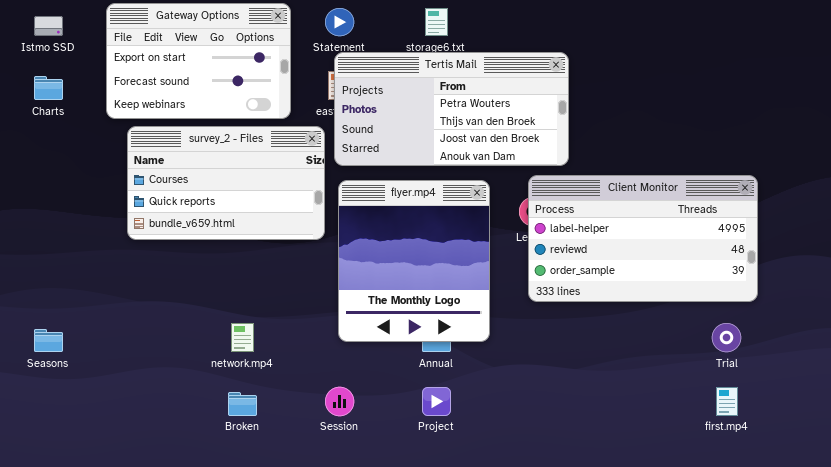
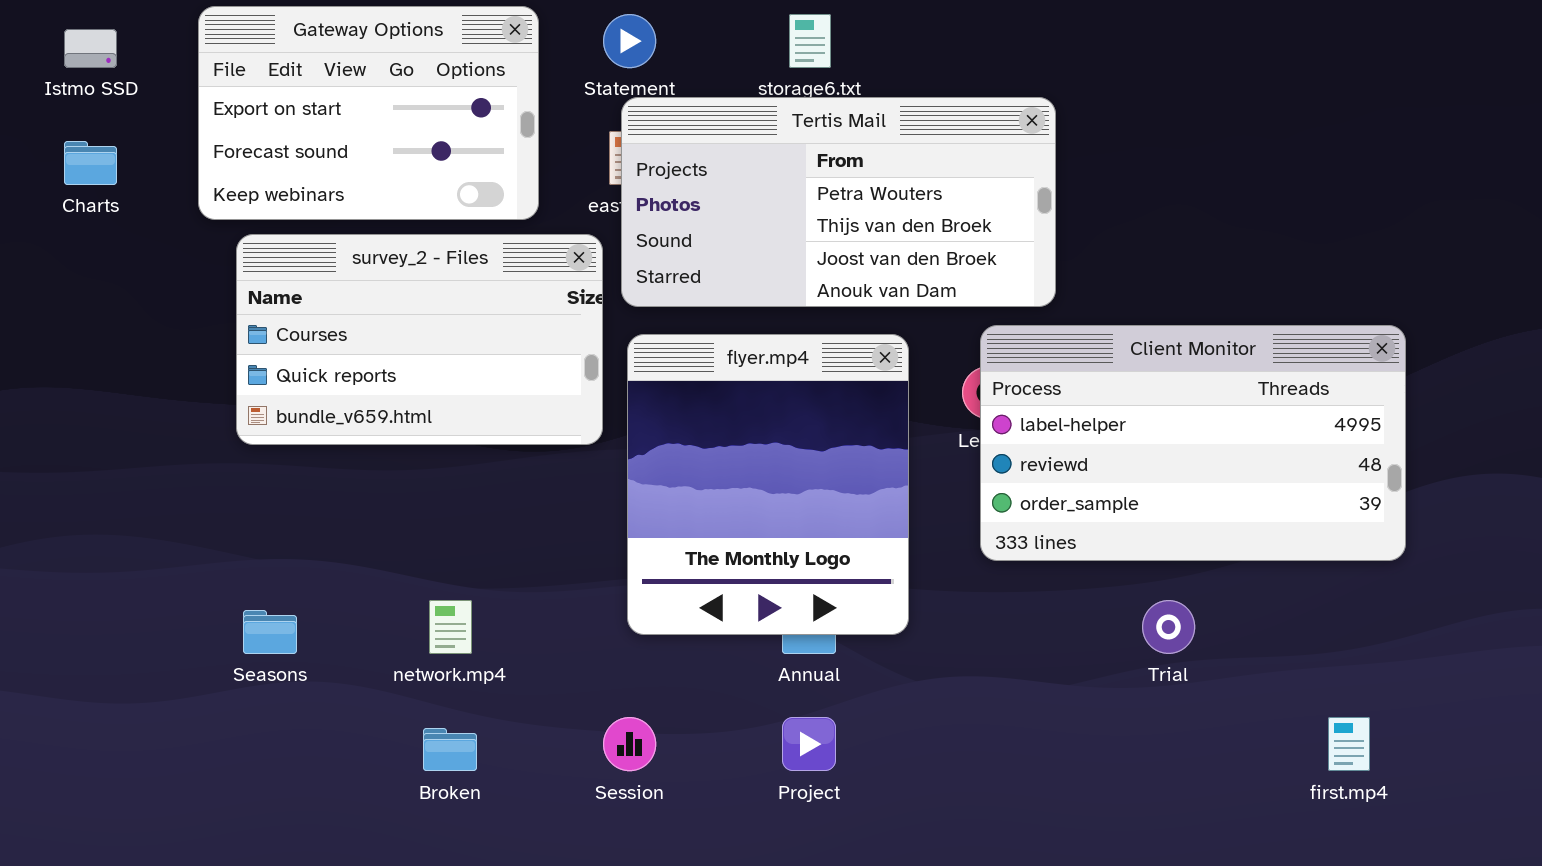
Trial: [712,323,741,352] -> [1142,600,1195,654], moved
Seasons: [34,329,63,352] -> [243,610,297,654], moved

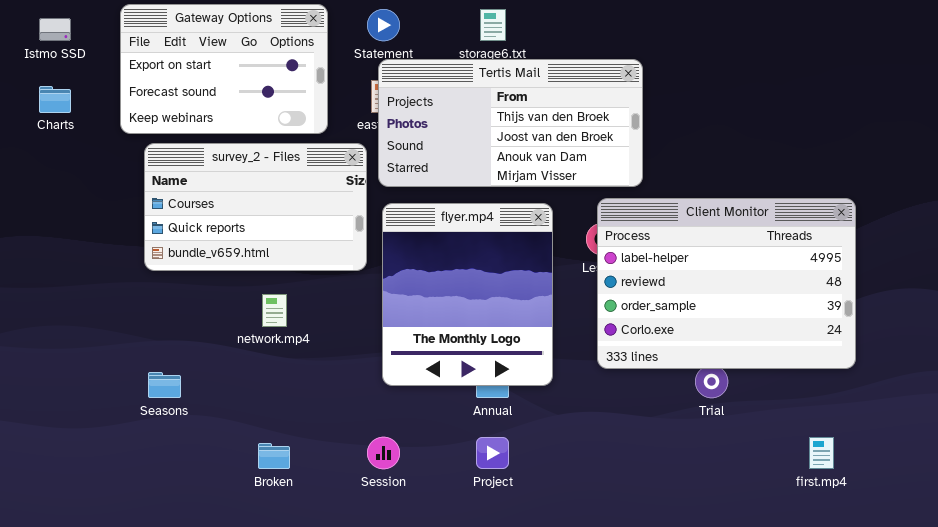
Tertis Mail: [621,97,1056,307] -> [378,59,643,187], scrolled down 1 row
Client Monitor: [980,325,1406,561] -> [597,198,856,369], resized
network.mp4: [429,600,472,654] -> [262,294,287,327], moved

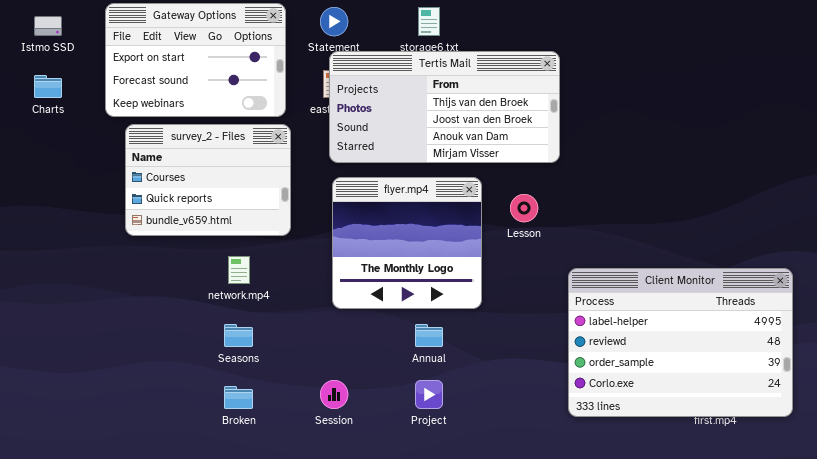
survey_2 - Files: [144,143,367,271] -> [125,124,291,236], resized
Client Monitor: [597,198,856,369] -> [568,268,793,417], moved
flyer.mp4: [382,203,553,386] -> [332,177,482,309], resized
Seasons: [148,372,181,398] -> [224,324,253,347], moved

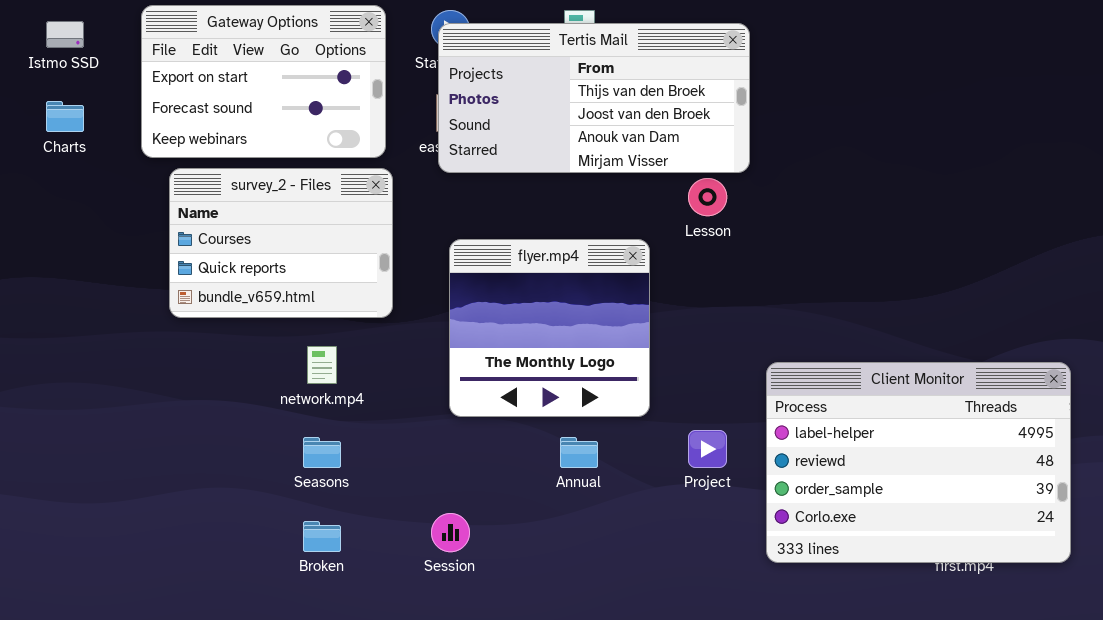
Tertis Mail: [329,51,560,163] -> [438,23,750,173], moved
Lesson: [510,194,538,222] -> [688,178,727,216], moved
Project: [415,380,443,409] -> [688,430,727,468], moved

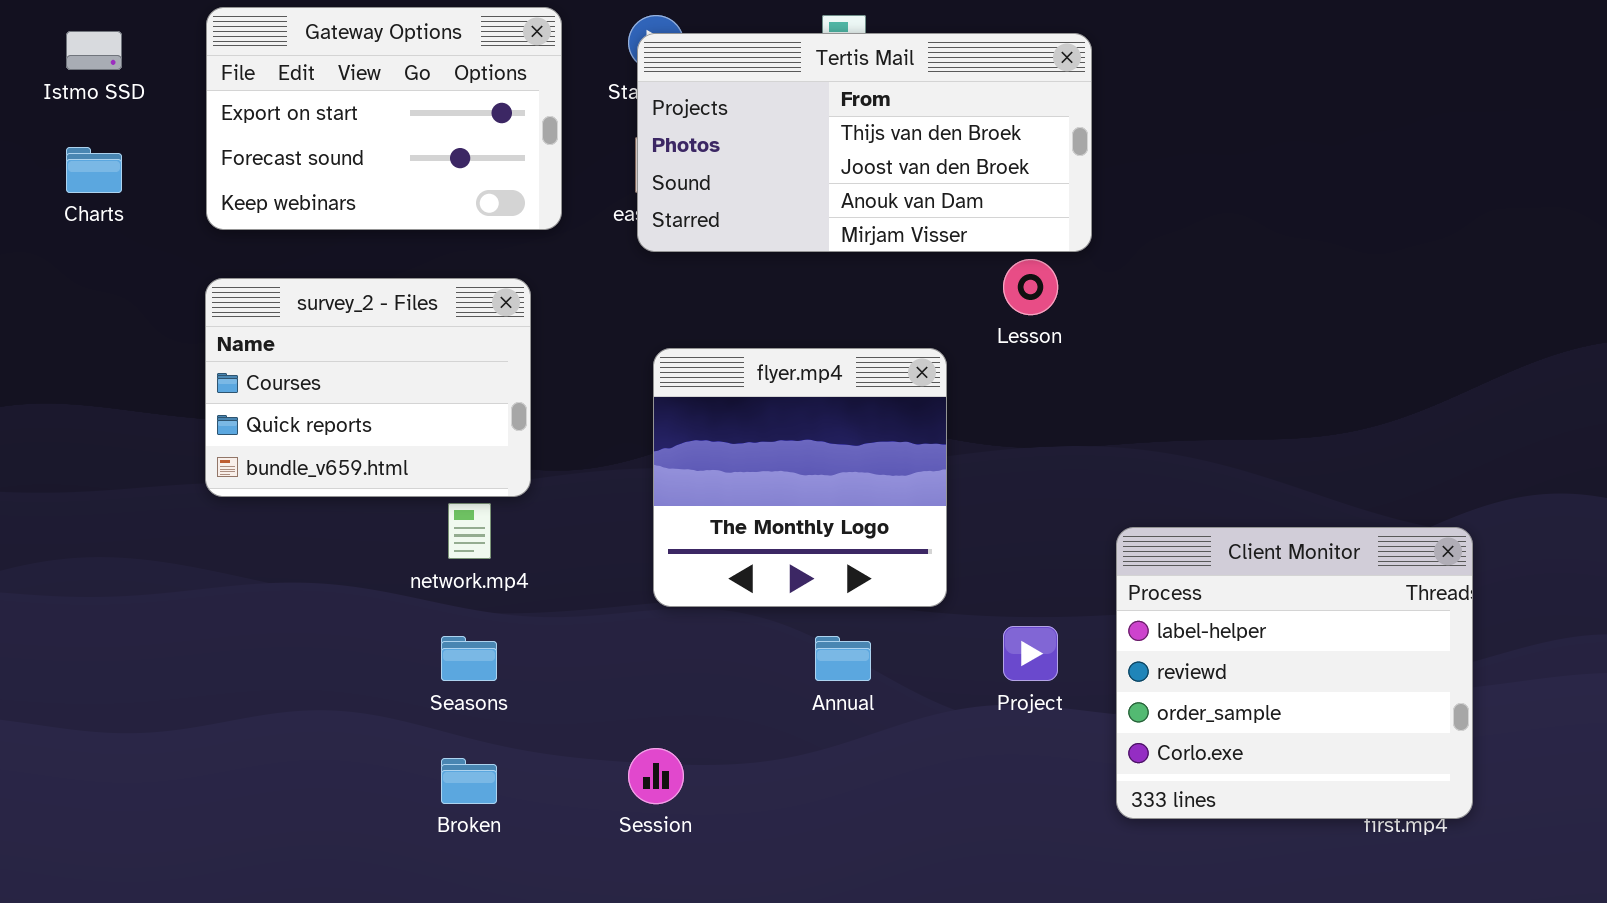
survey_2 - Files: [169,168,393,318] -> [205,278,531,497], moved
Client Monitor: [766,362,1071,563] -> [1116,527,1473,819], resized

